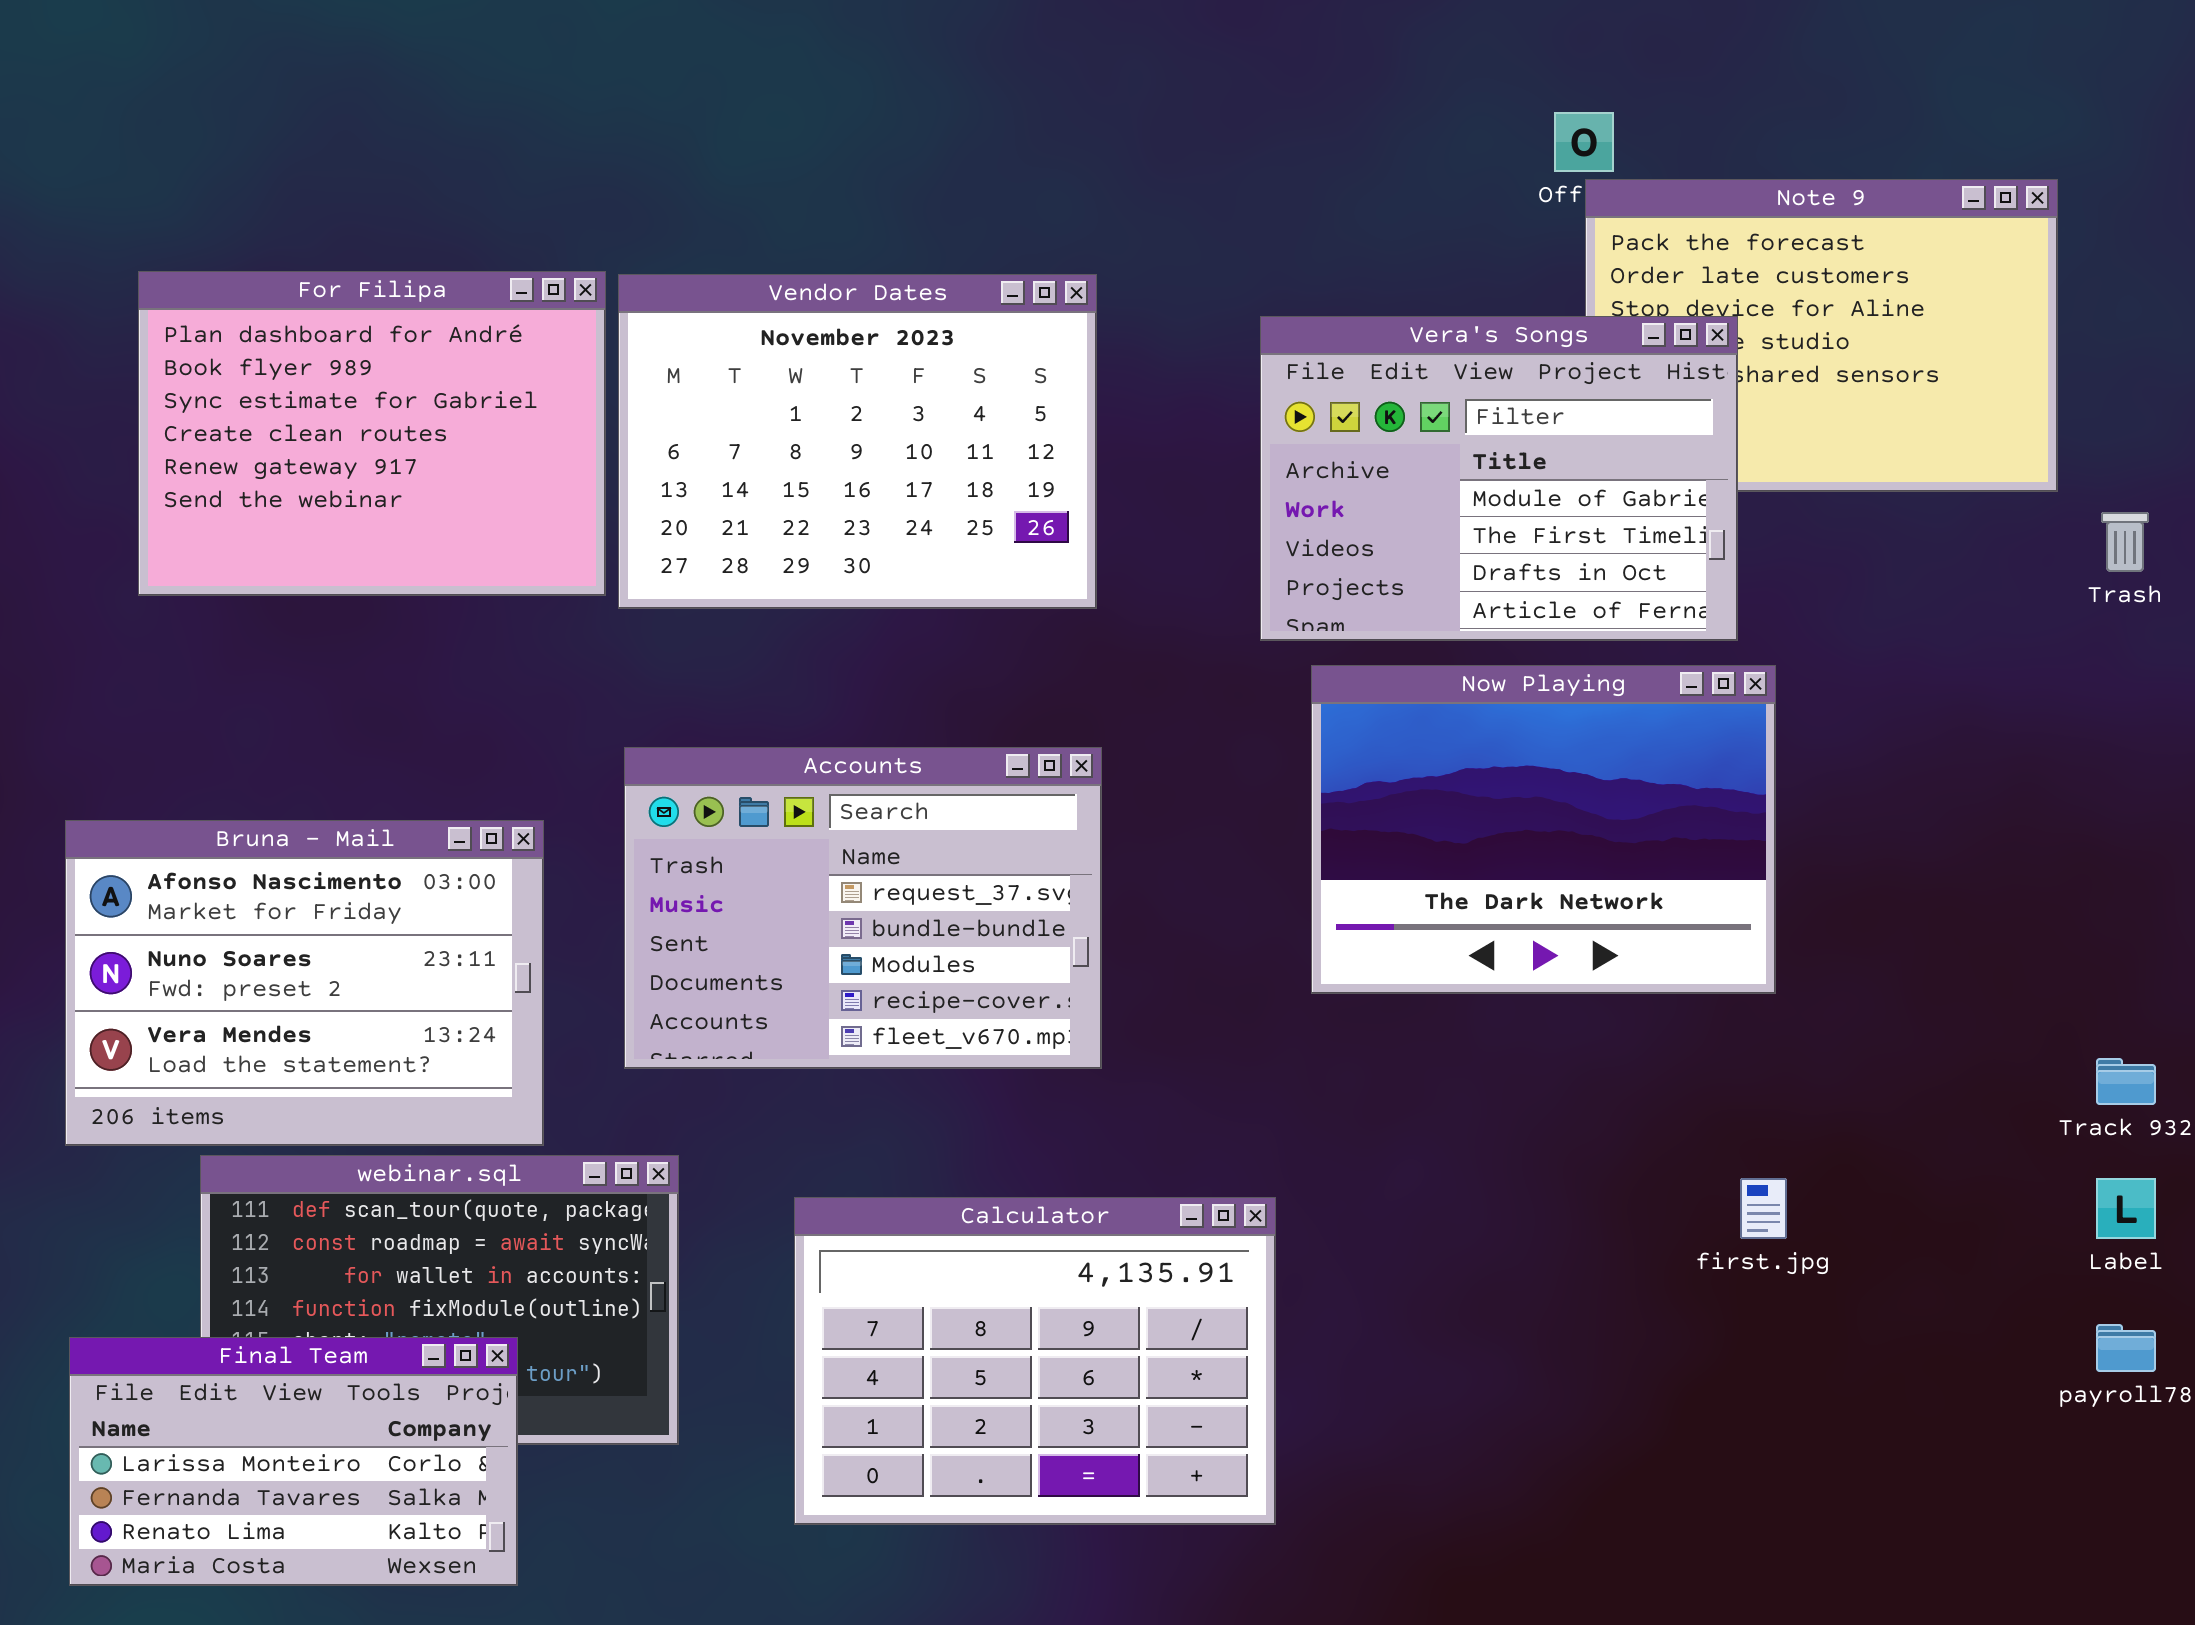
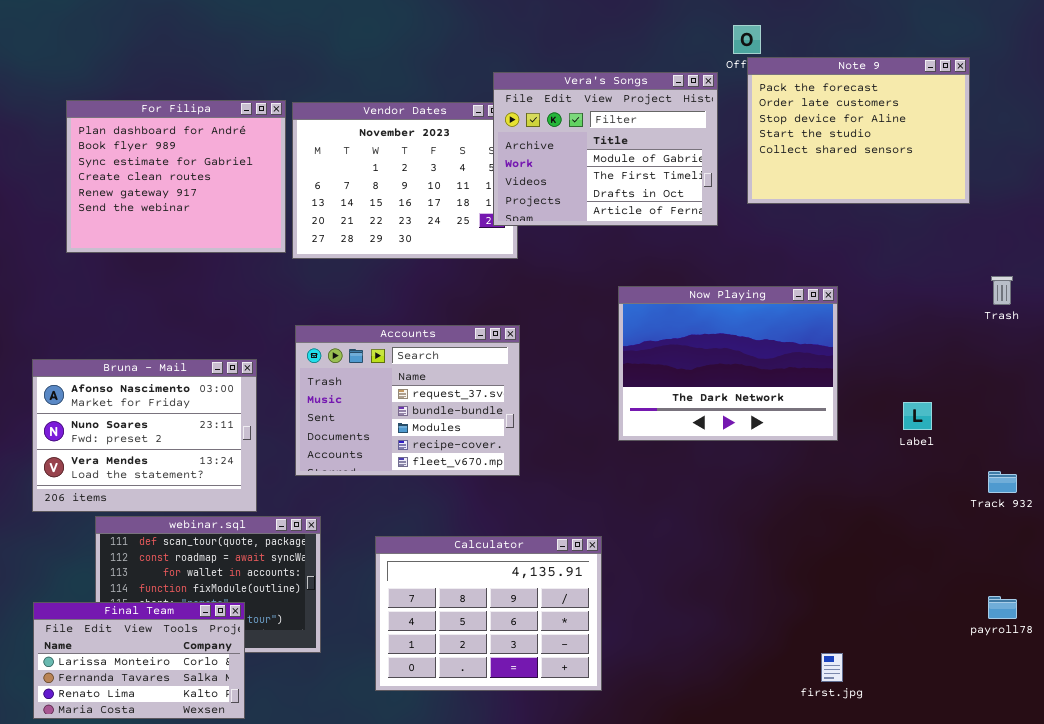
Vera's Songs: [1260,316,1738,641] -> [493,72,718,226], moved
Trash: [2101,512,2149,572] -> [991,276,1013,305], moved
first.jpg: [1740,1178,1787,1239] -> [821,653,843,682], moved
Label: [2096,1178,2156,1239] -> [903,402,932,430], moved

